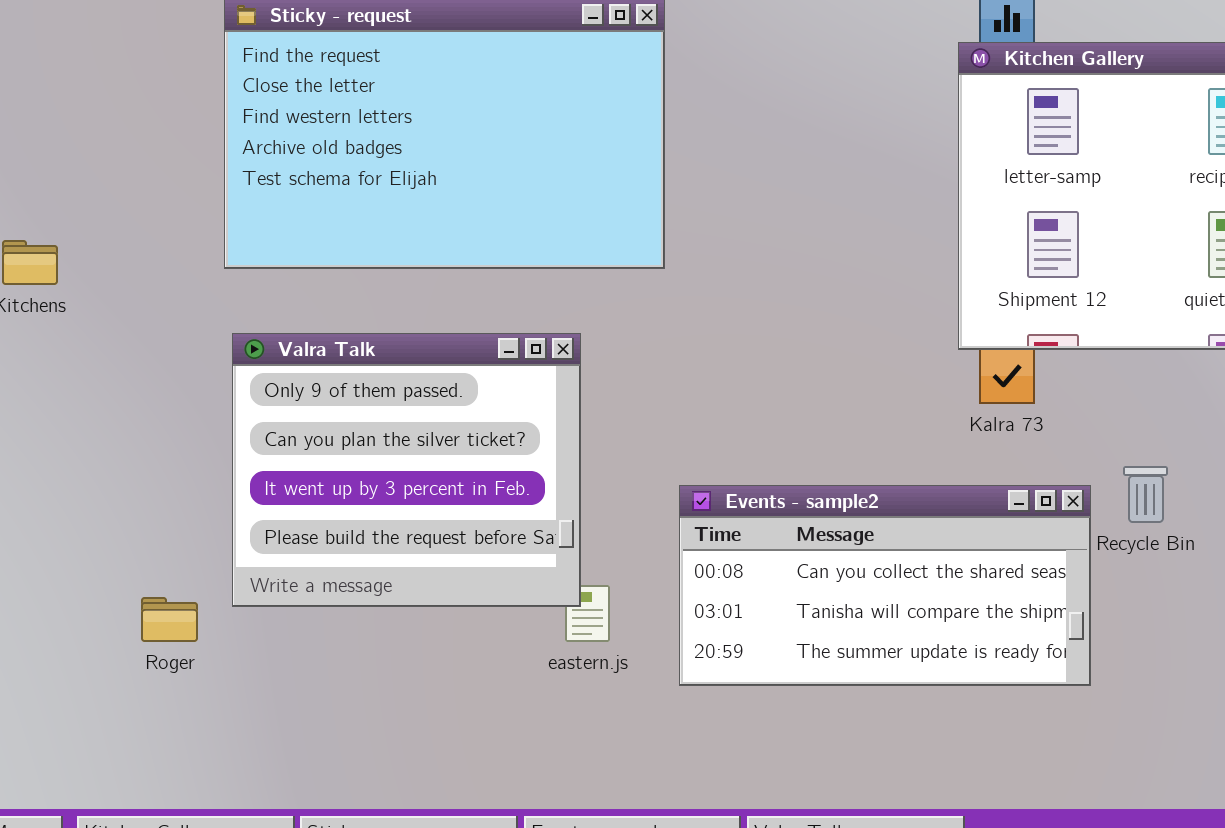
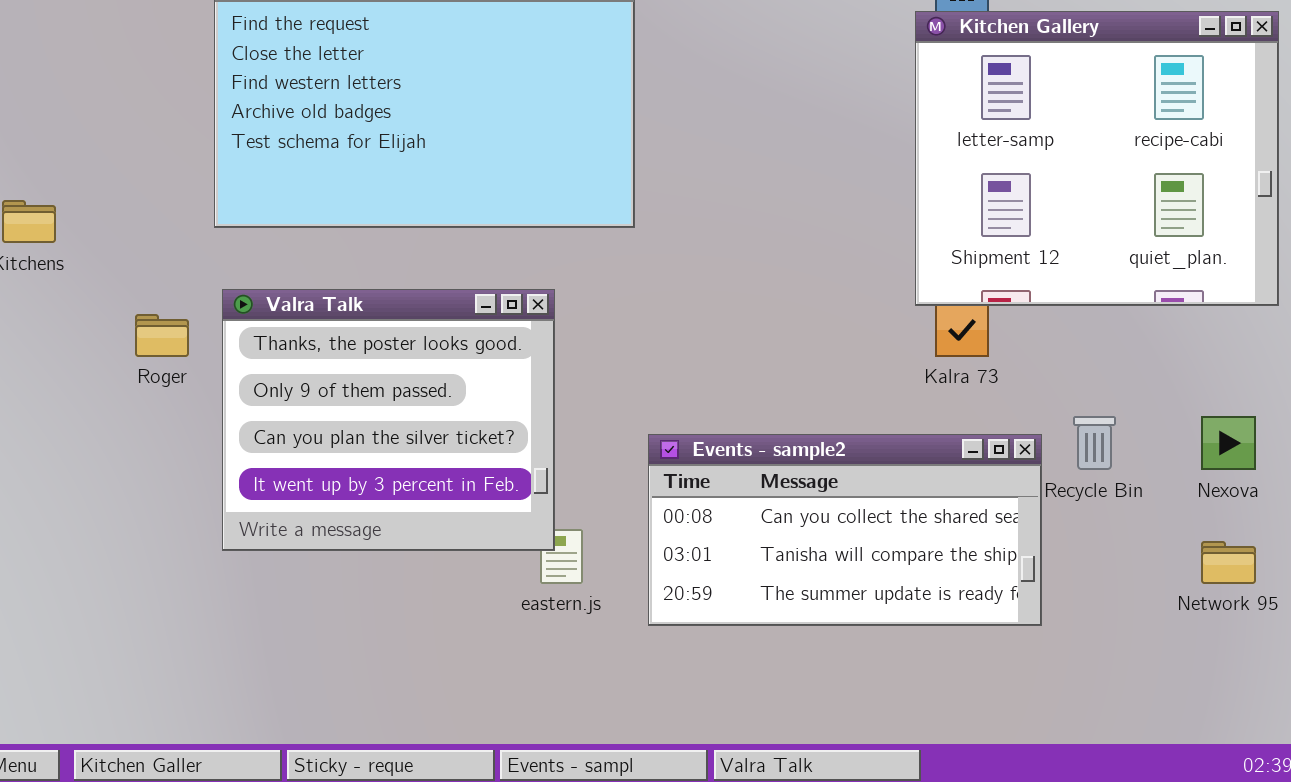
Valra Talk: [232,333,581,607] -> [222,289,555,551], scrolled up 1 row
Roger: [141,597,198,642] -> [135,314,189,357], moved

